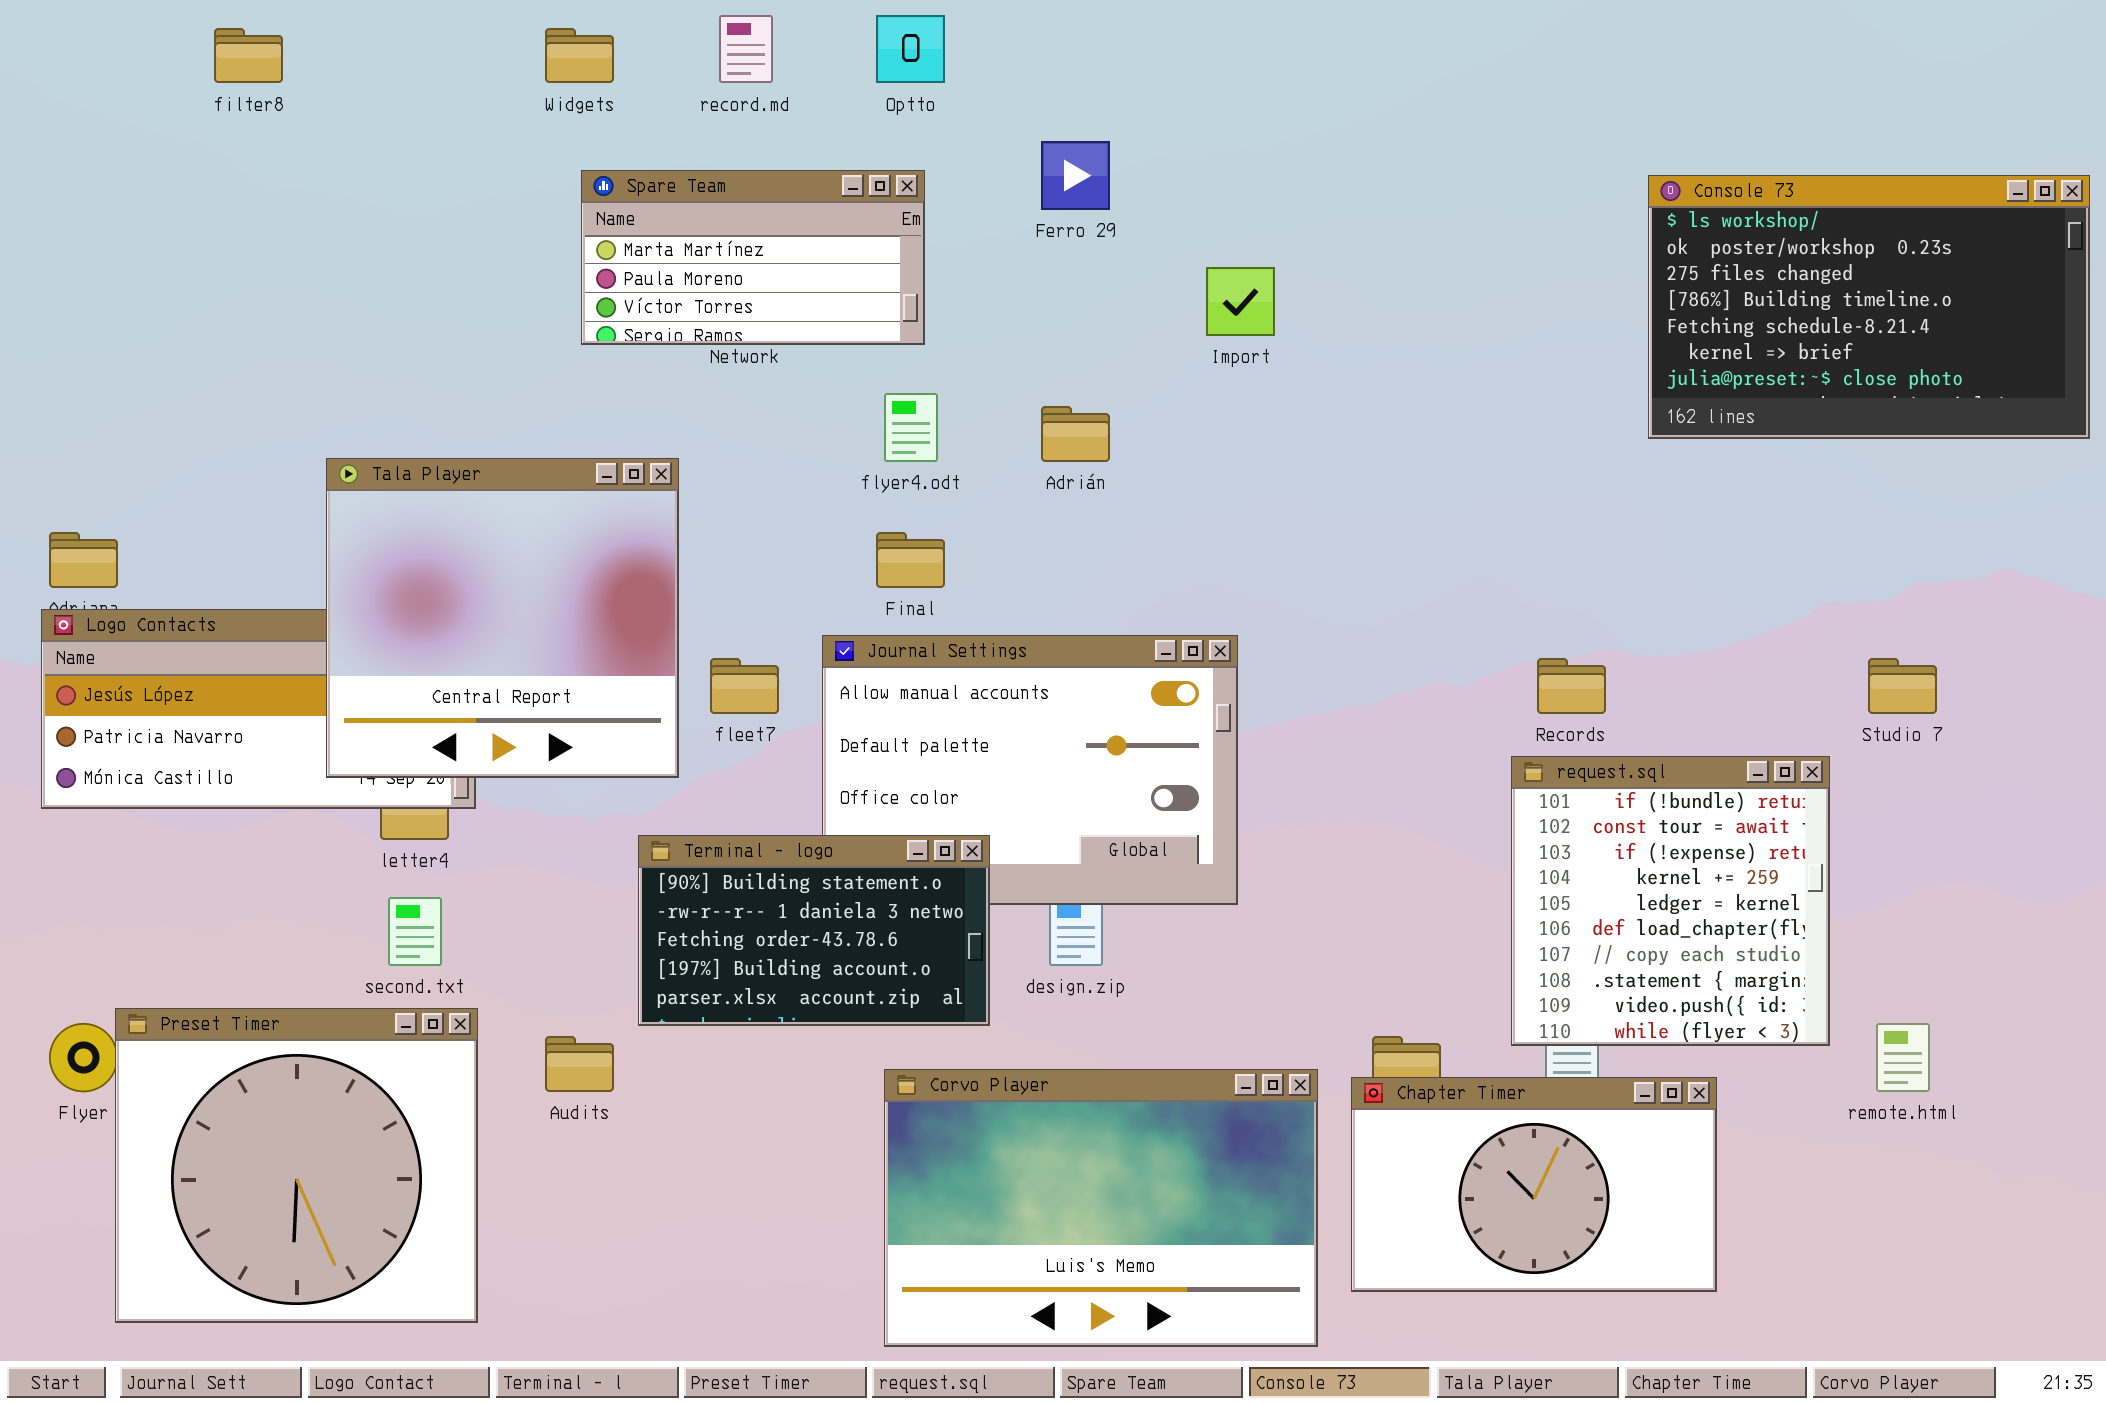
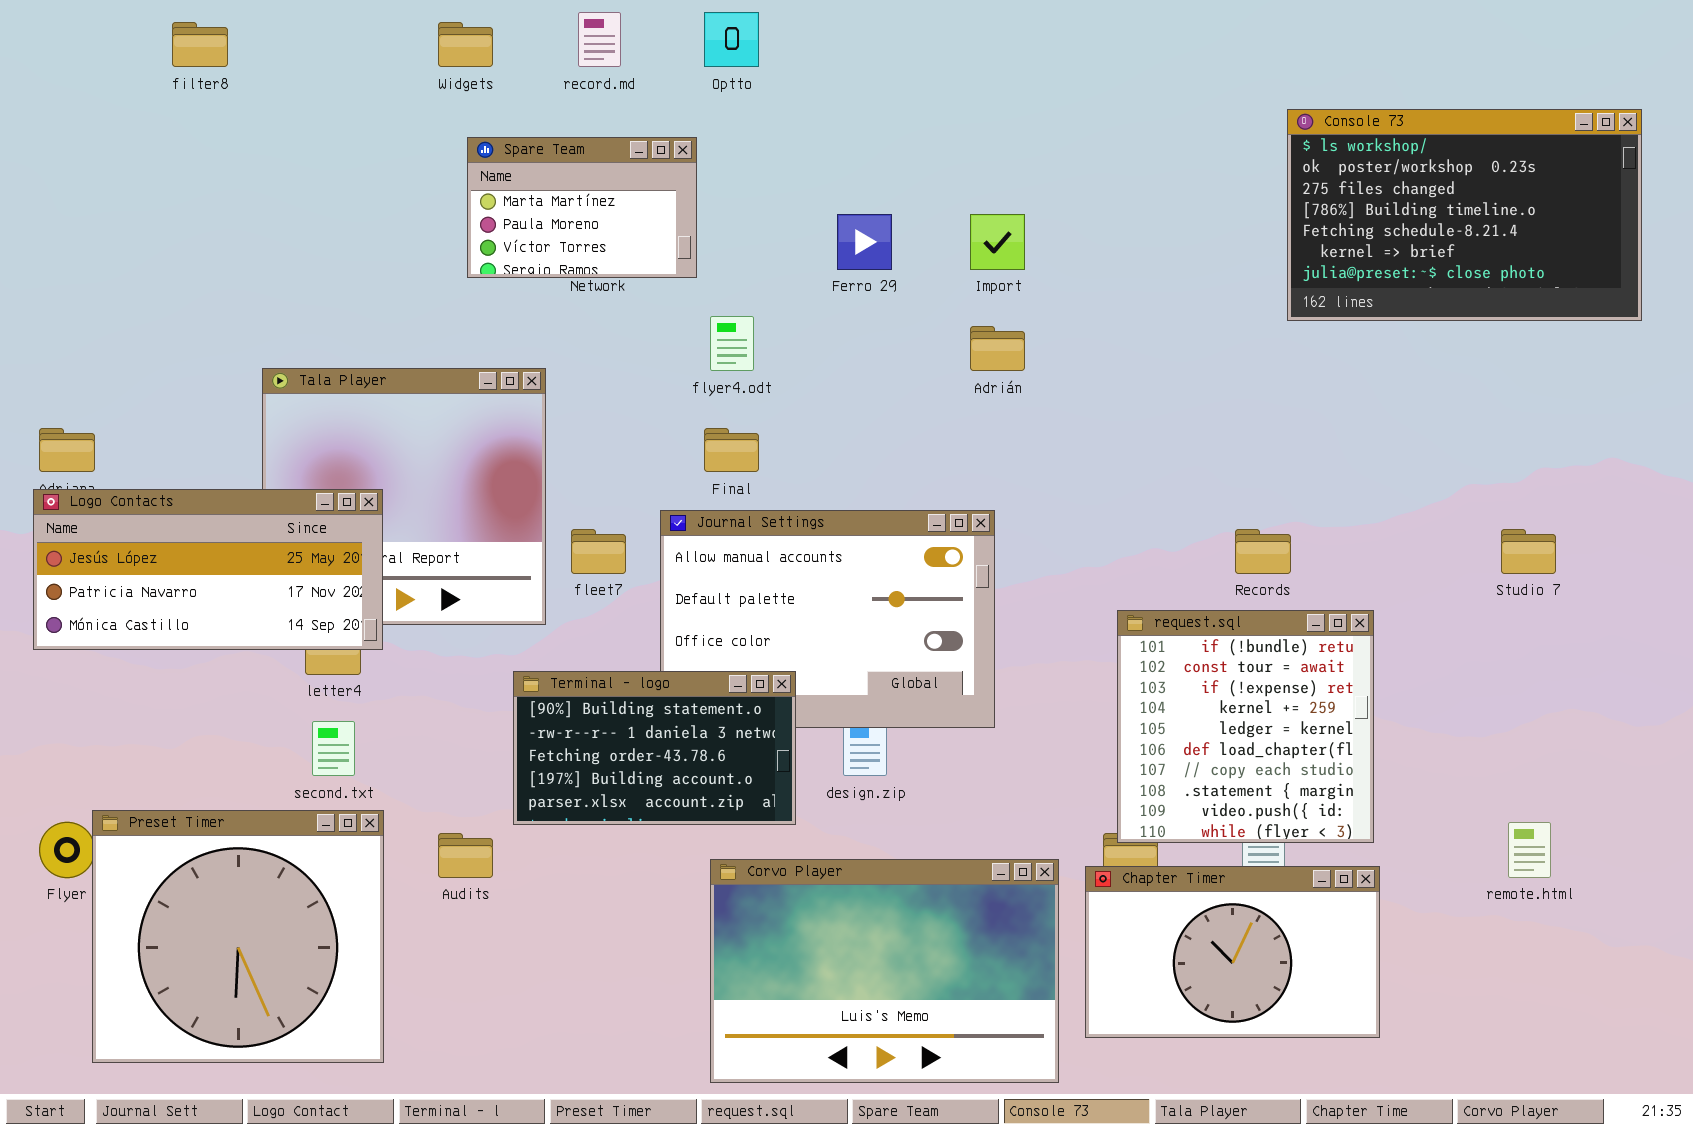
Ferro 29: [1041,141,1110,210] -> [837,214,892,270], moved
Spare Team: [581,170,925,345] -> [467,137,697,278], resized
Console 73: [1648,175,2090,439] -> [1287,109,1642,321], moved
Adrián: [1041,406,1110,462] -> [970,326,1025,371], moved
Logo Contacts: [41,609,476,809] -> [33,489,383,650], raised
request.sql: [1511,756,1830,1046] -> [1117,610,1374,843], moved

